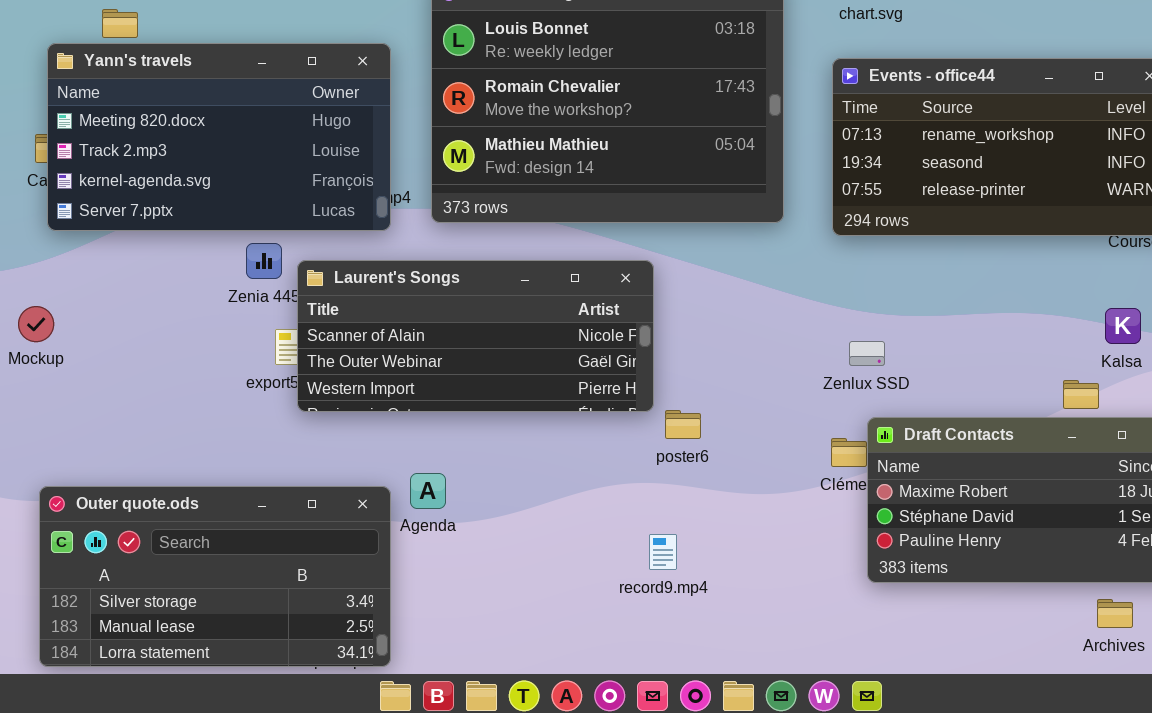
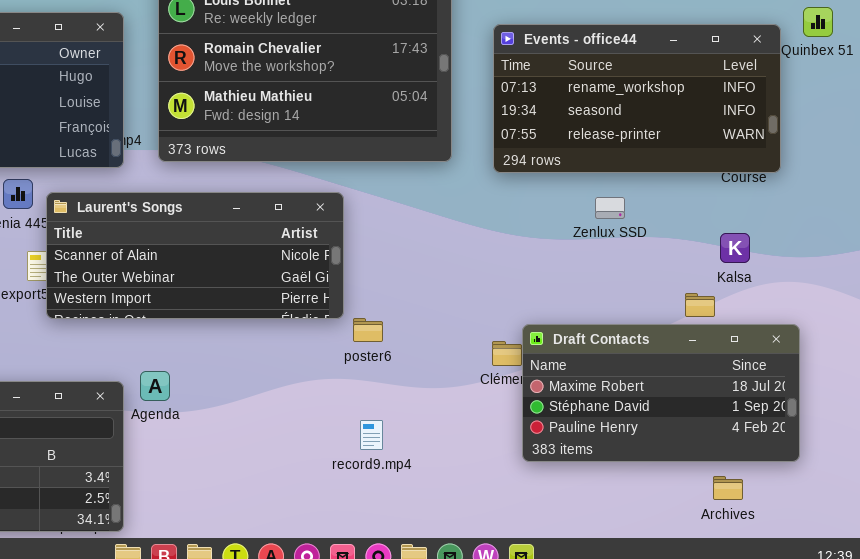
Zenlux SSD: [849,341,885,366] -> [595,197,625,219], moved
record9.mp4: [649,534,677,570] -> [360,420,383,450], moved

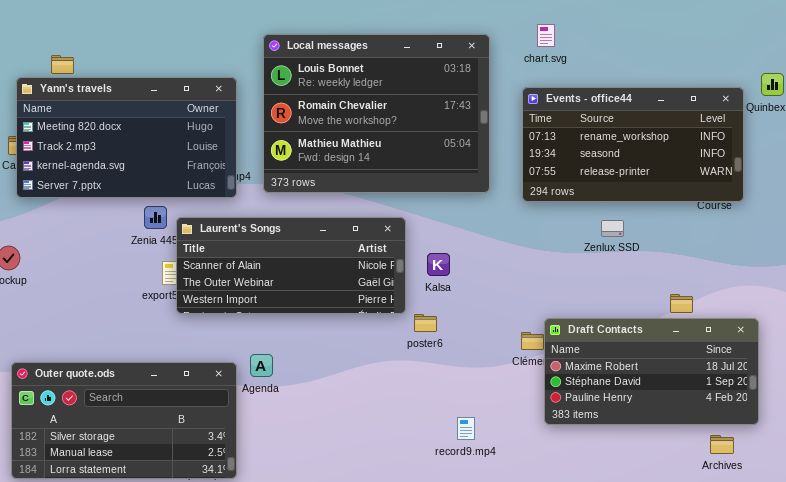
Kalsa: [720,233,750,263] -> [427,253,450,276], moved
record9.mp4: [360,420,383,450] -> [457,417,475,440], moved
Archives: [713,476,743,500] -> [710,435,734,454], moved

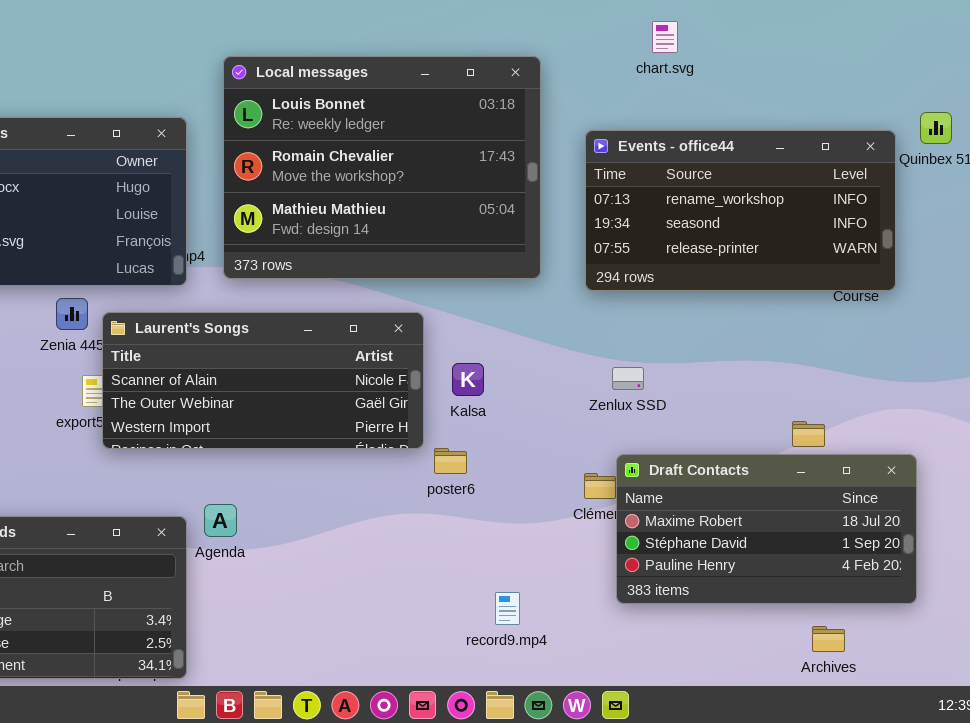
chart.svg: [537,24,555,47] -> [652,21,678,53], moved
Zenlux SSD: [601,220,624,237] -> [612,367,644,390], moved
Archives: [710,435,734,454] -> [812,626,845,652], moved

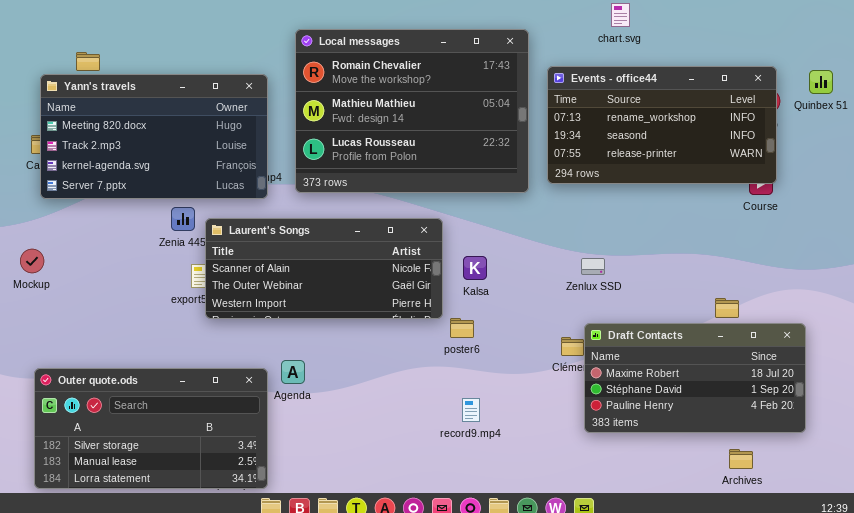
Local messages: [223,56,541,279] -> [295,29,529,193], scrolled down 1 row
Events - office44: [585,130,896,291] -> [547,66,777,184], moved
record9.mp4: [495,592,520,625] -> [462,398,480,422], moved

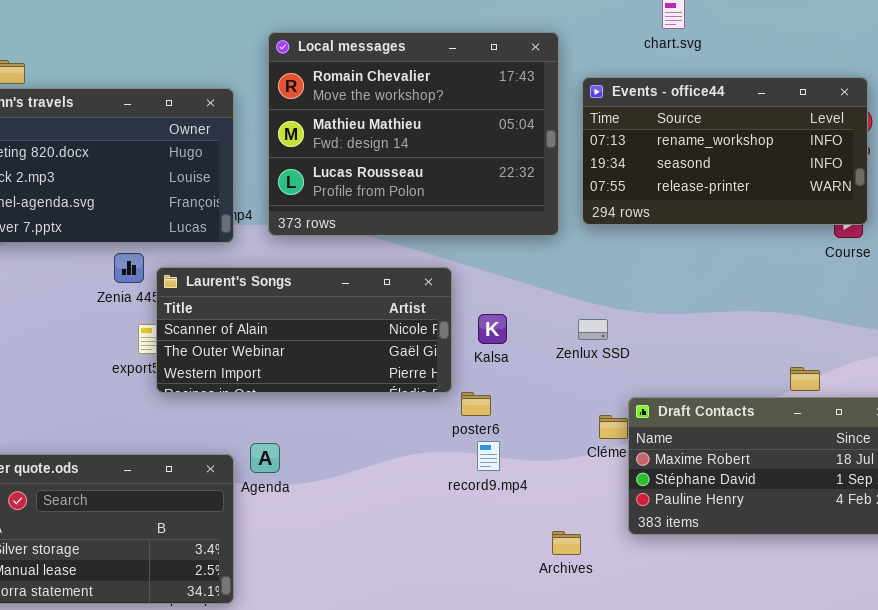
Zenlux SSD: [581,258,605,275] -> [578,319,608,340], moved
record9.mp4: [462,398,480,422] -> [477,441,500,471], moved
Archives: [729,449,753,469] -> [552,531,581,555], moved

